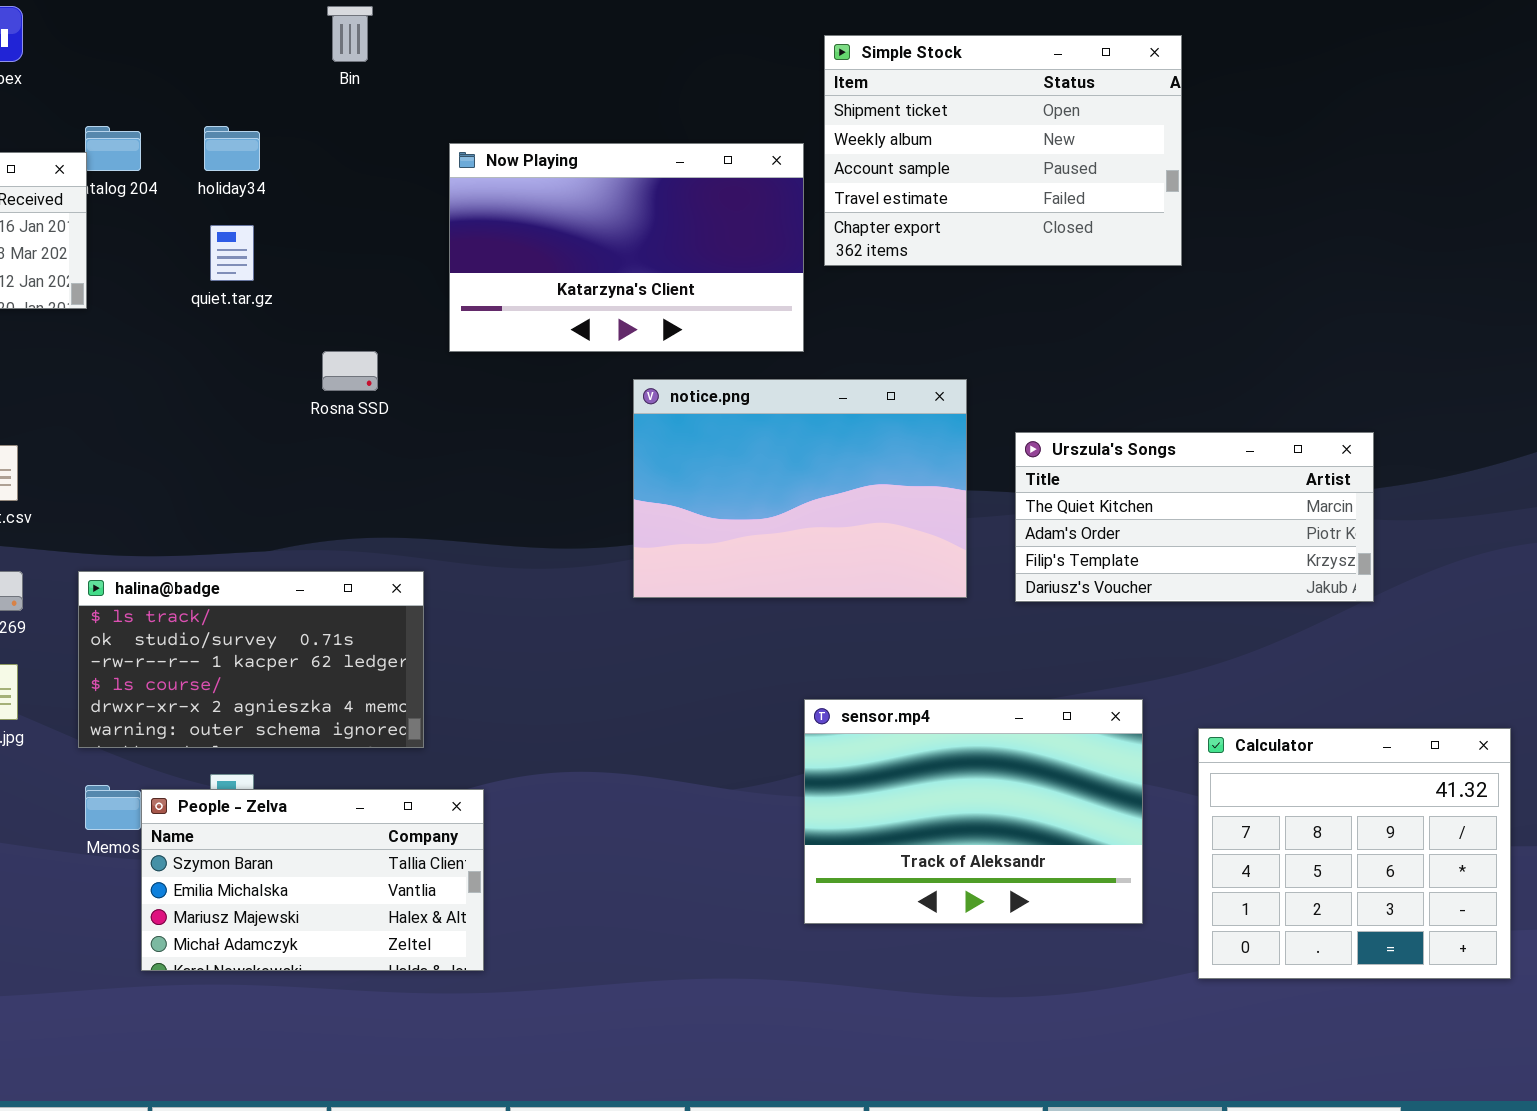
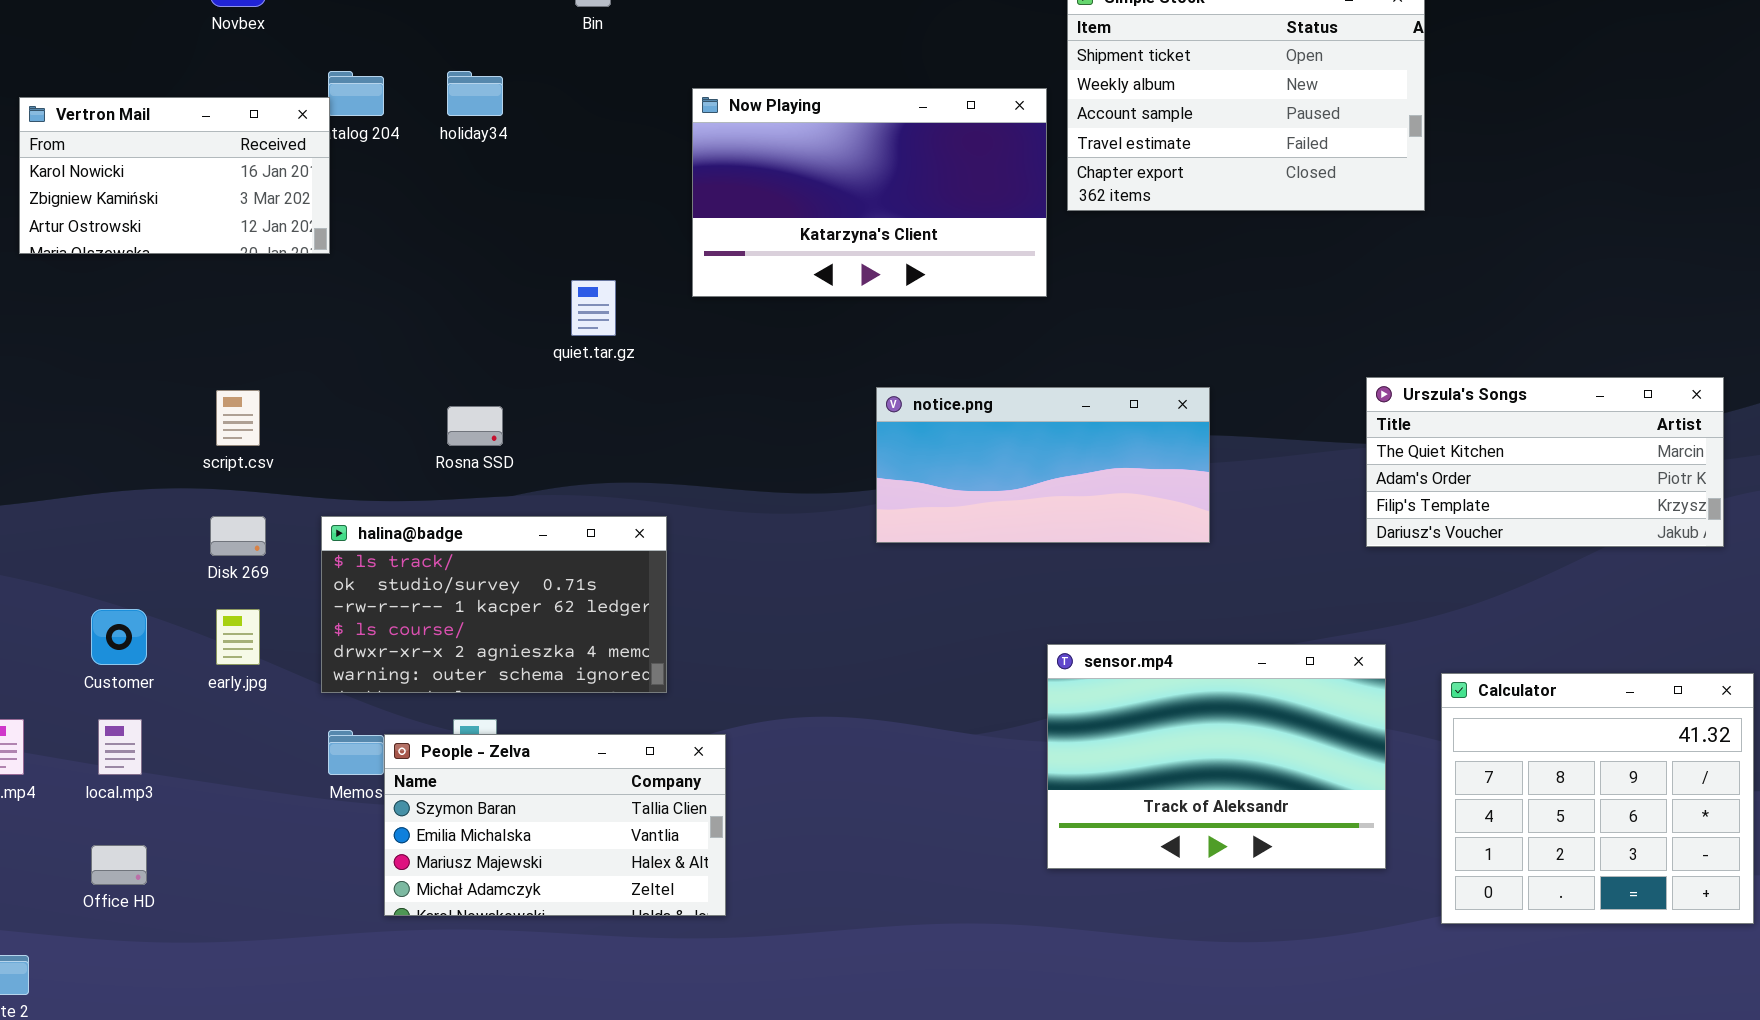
quiet.tar.gz: [210,225,254,281] -> [571,280,616,336], moved
Rosna SSD: [322,351,378,391] -> [447,406,503,446], moved
notice.png: [633,379,967,598] -> [876,387,1210,543], resized
Urszula's Songs: [1015,432,1374,602] -> [1366,377,1724,547], moved

